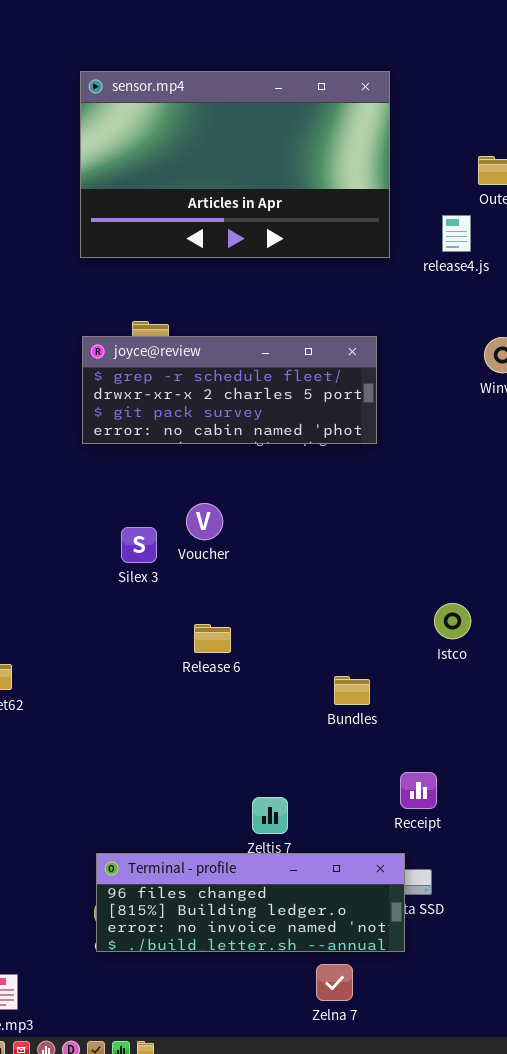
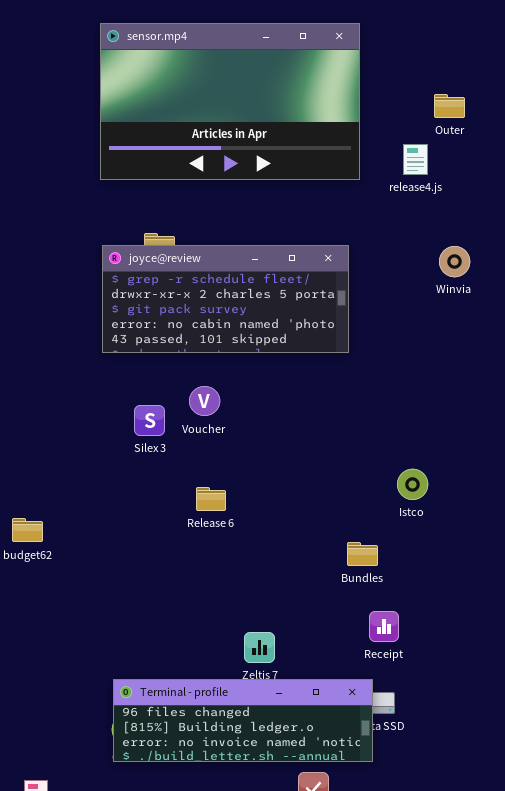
joyce@review: [82,336,377,444] -> [102,245,349,353], resized
Bundles: [334,676,370,705] -> [347,542,378,566], moved

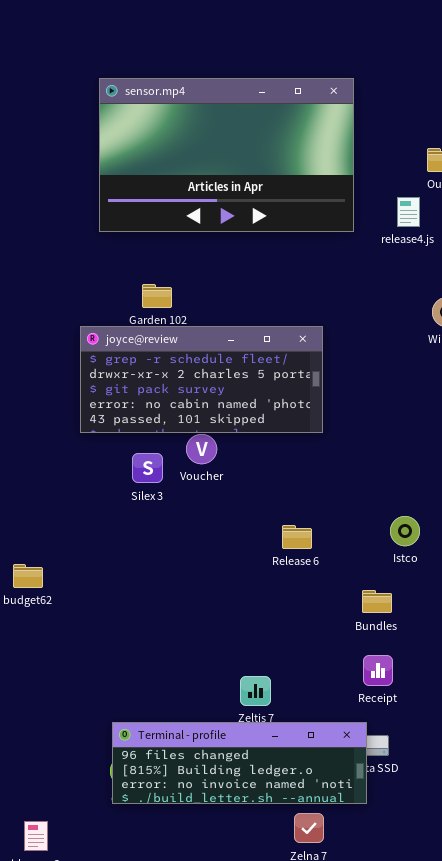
joyce@review: [102,245,349,353] -> [80,326,323,433], moved
Release 6: [196,487,226,511] -> [282,525,312,549], moved
Bundles: [347,542,378,566] -> [362,590,392,613], moved

